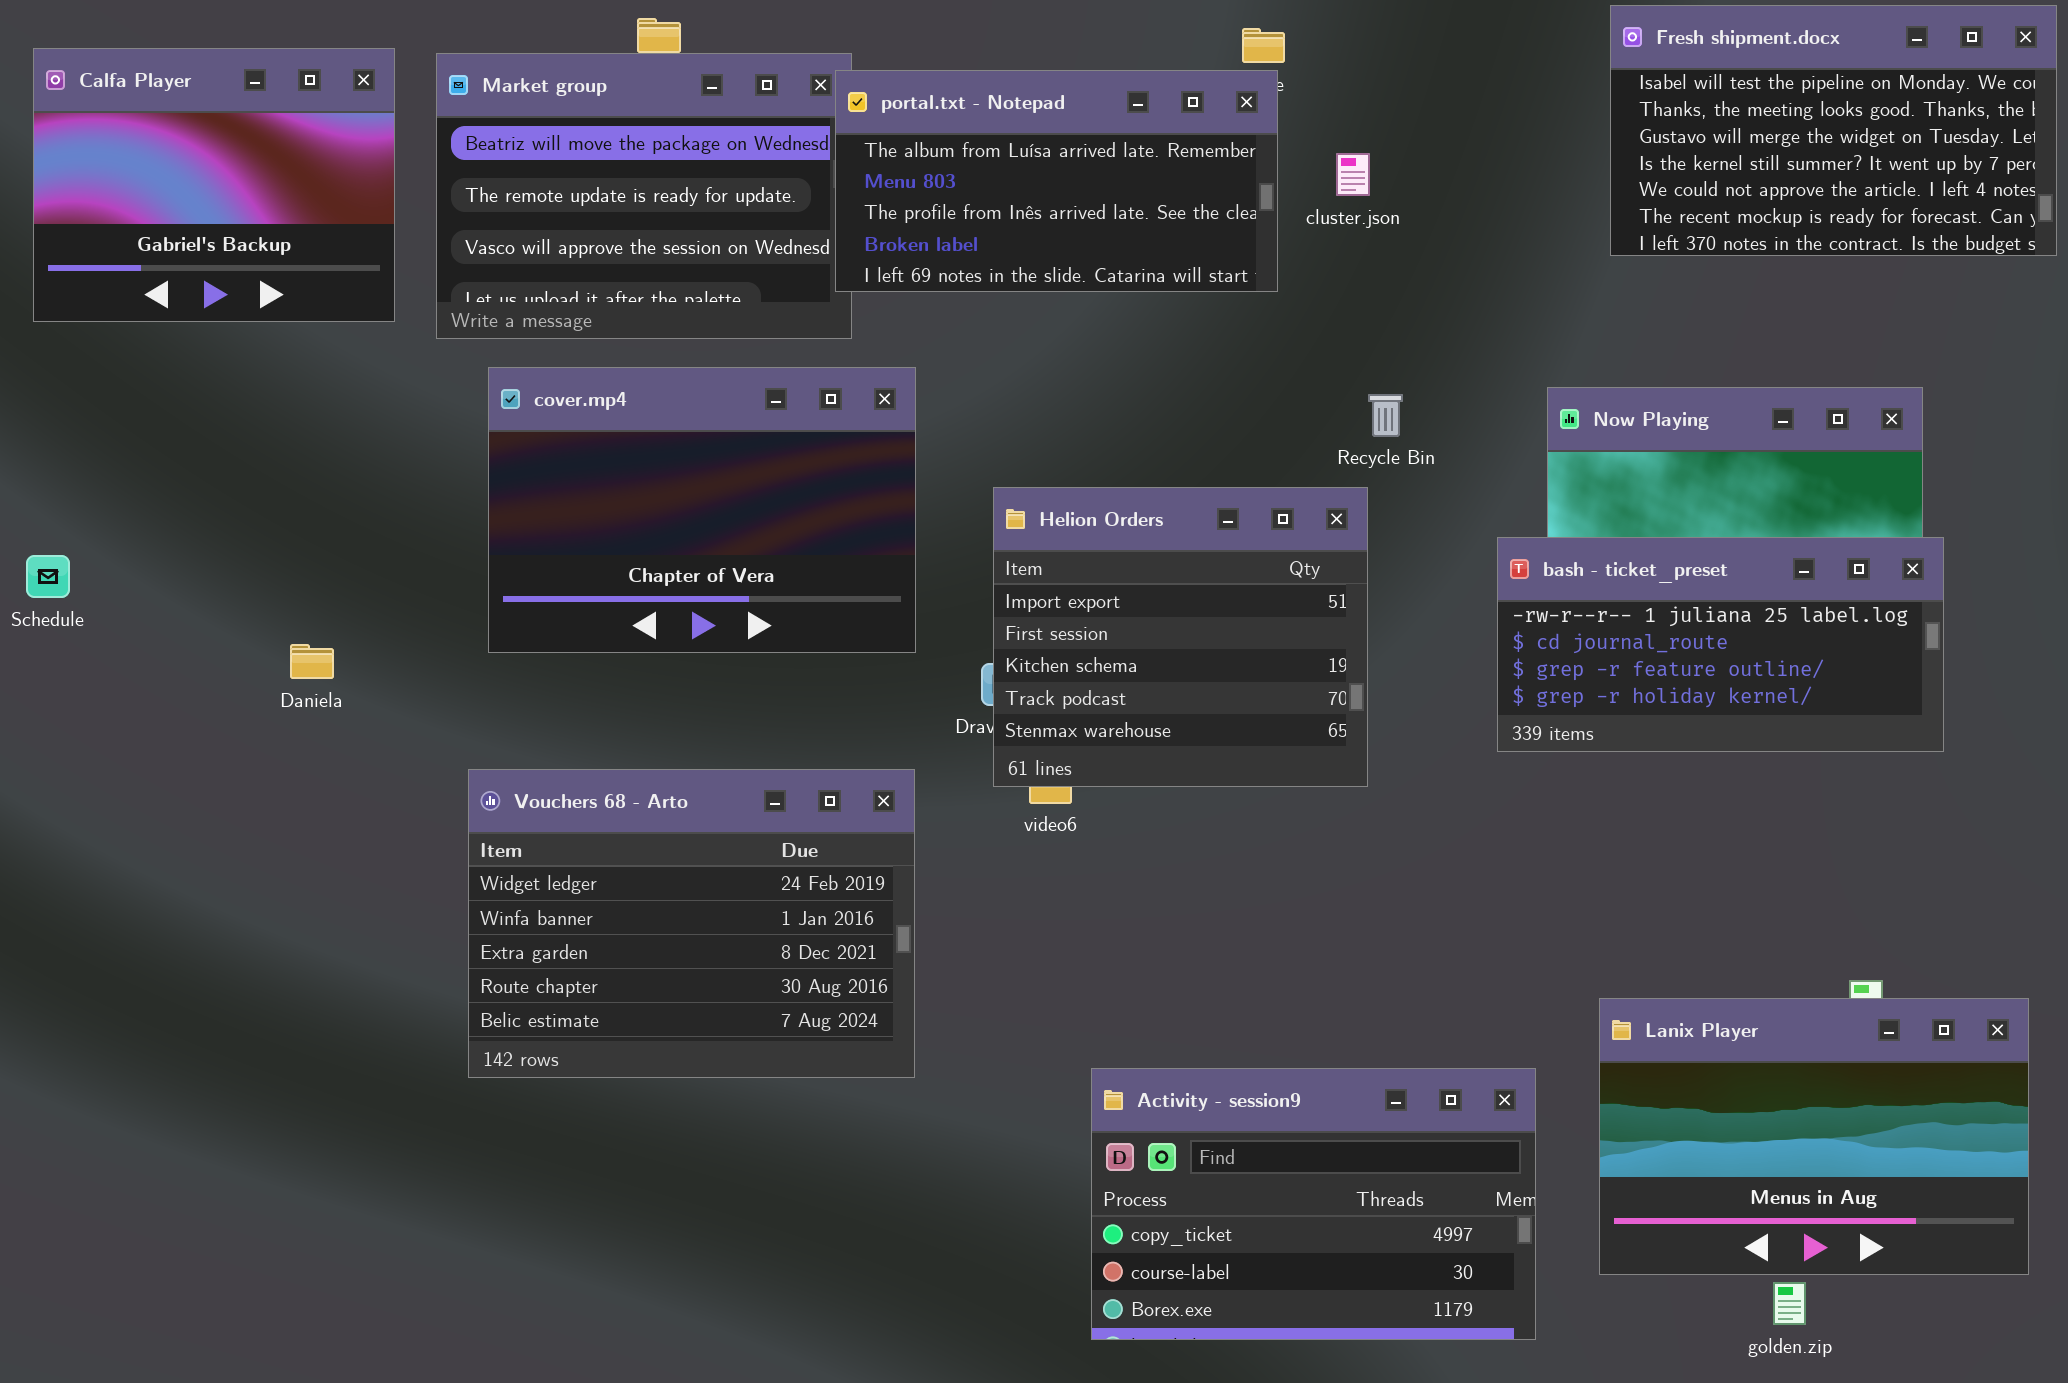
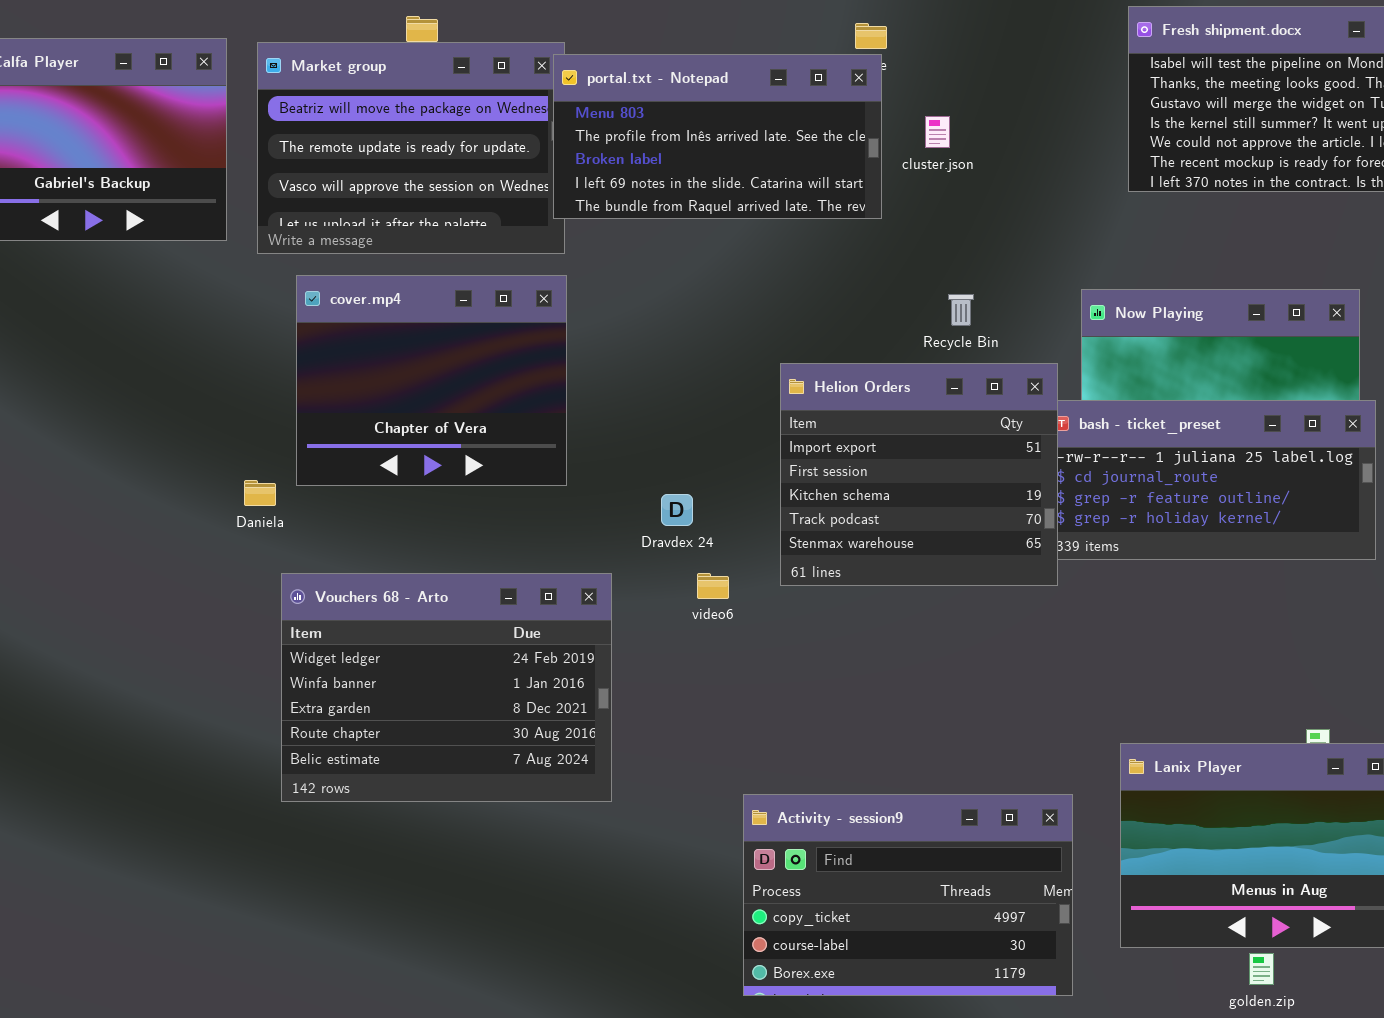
portal.txt - Notepad: [835,70,1278,292] -> [553,54,882,219], scrolled down 1 row
cover.mp4: [488,367,916,653] -> [296,275,567,486], resized
Helion Orders: [993,487,1368,787] -> [780,363,1058,586], moved
Daniela: [290,644,334,679] -> [244,480,276,506], moved

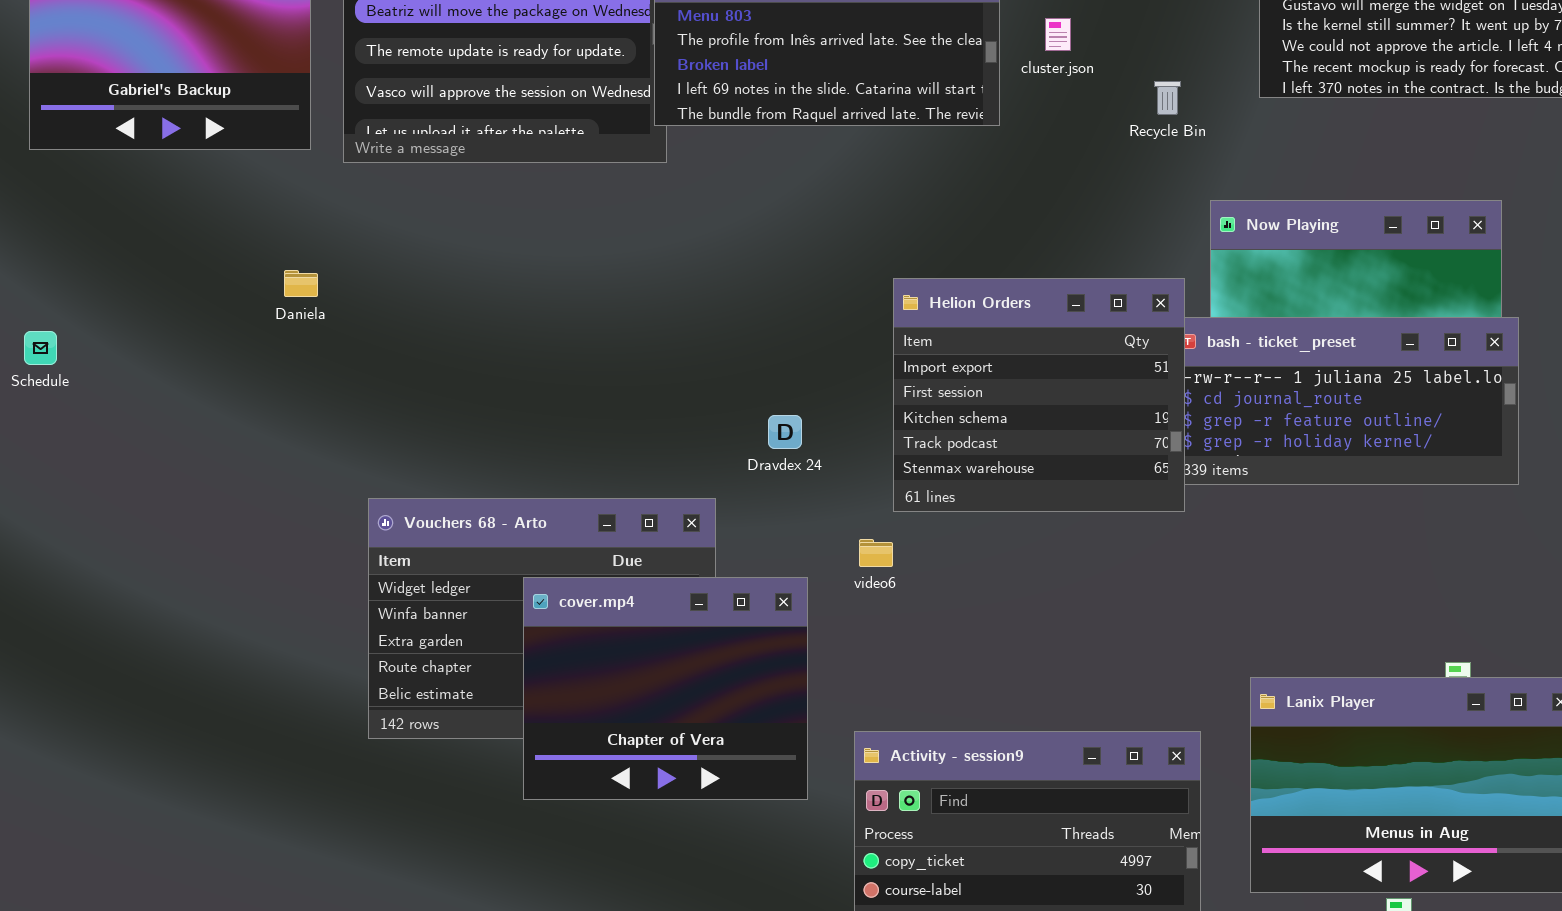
cover.mp4: [296,275,567,486] -> [523,577,808,800], moved
Recycle Bin: [948,294,974,326] -> [1154,81,1181,115], moved
Daniela: [244,480,276,506] -> [284,270,318,297], moved
video6: [697,573,729,599] -> [859,539,893,567], moved

